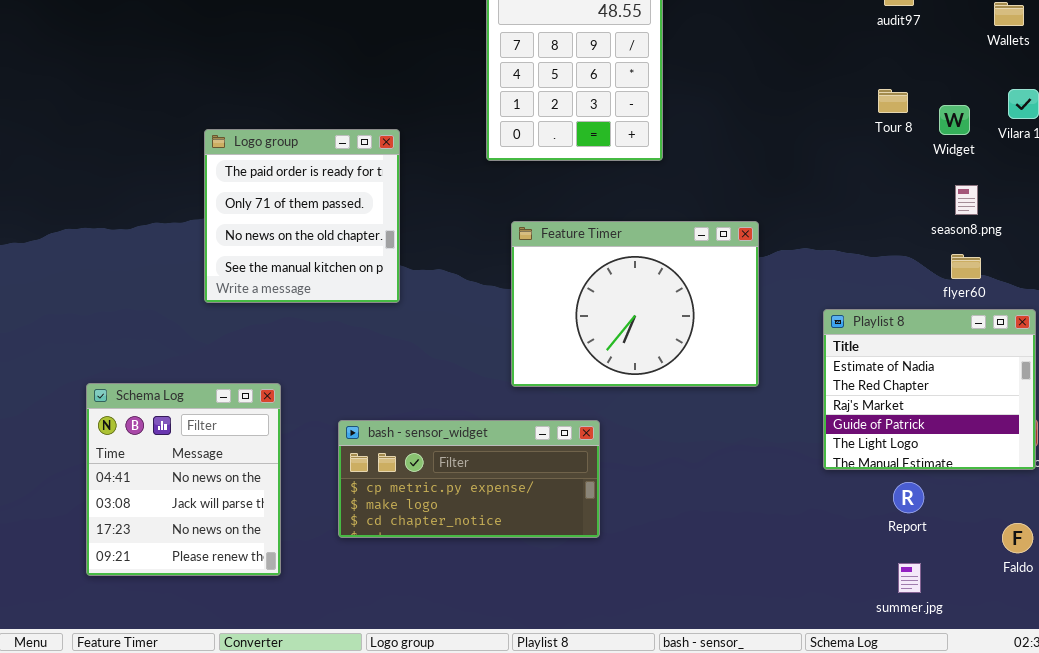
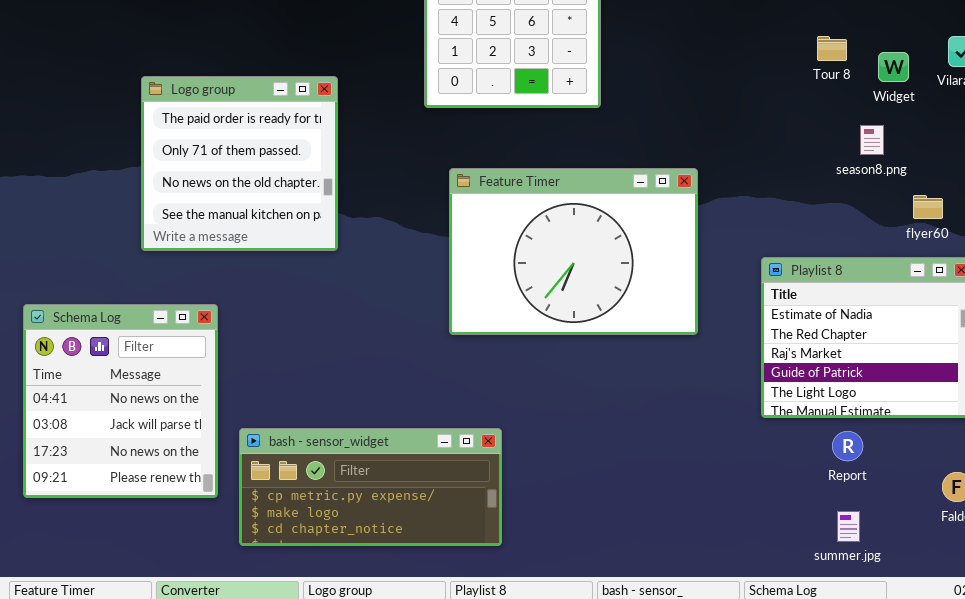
season8.png: [955,185,978,215] -> [860,125,884,155], moved
flyer60: [951,254,981,279] -> [913,195,943,219], moved
Schema Log: [86,383,281,576] -> [23,304,218,498], moved
bash - sensor_widget: [338,420,600,538] -> [239,428,502,546], moved

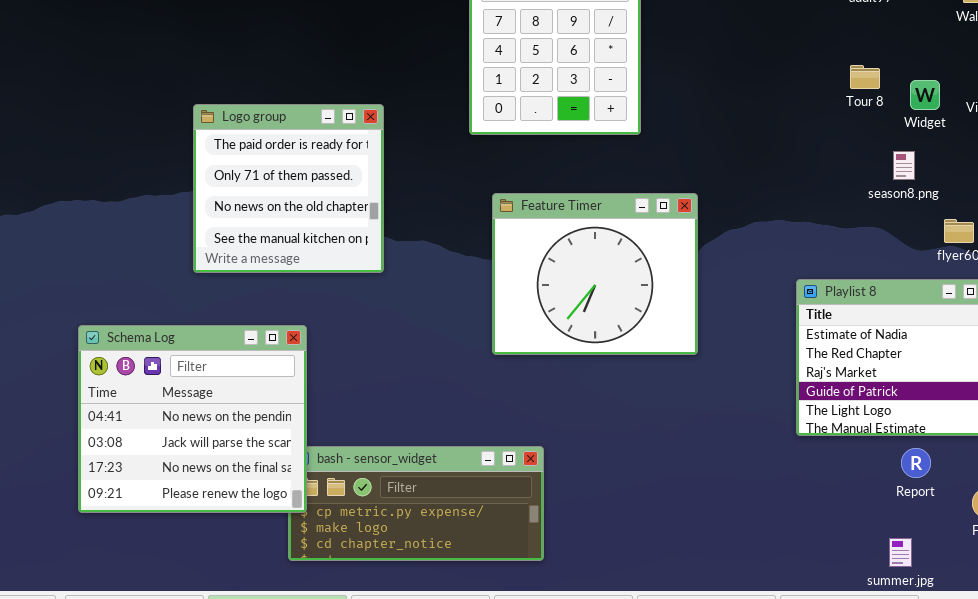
Feature Timer: [449,168,698,335] -> [492,193,698,355], resized
Schema Log: [23,304,218,498] -> [78,325,307,513], resized
Report: [832,431,863,461] -> [901,448,931,478], moved
summer.jpg: [837,511,860,542] -> [889,538,912,567], moved

